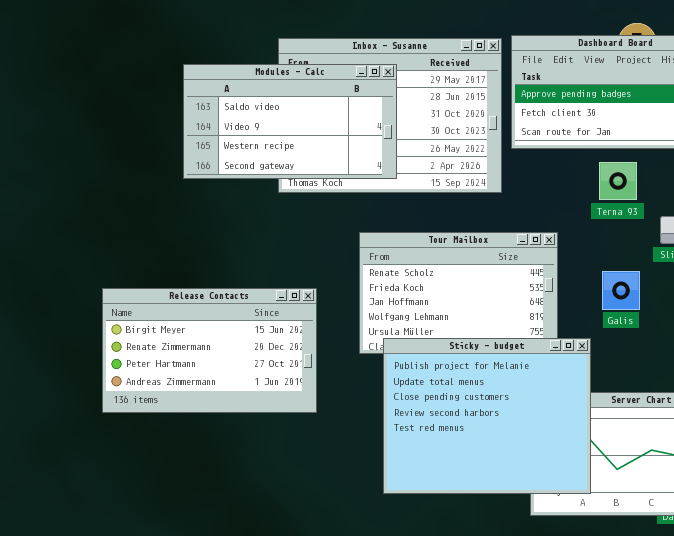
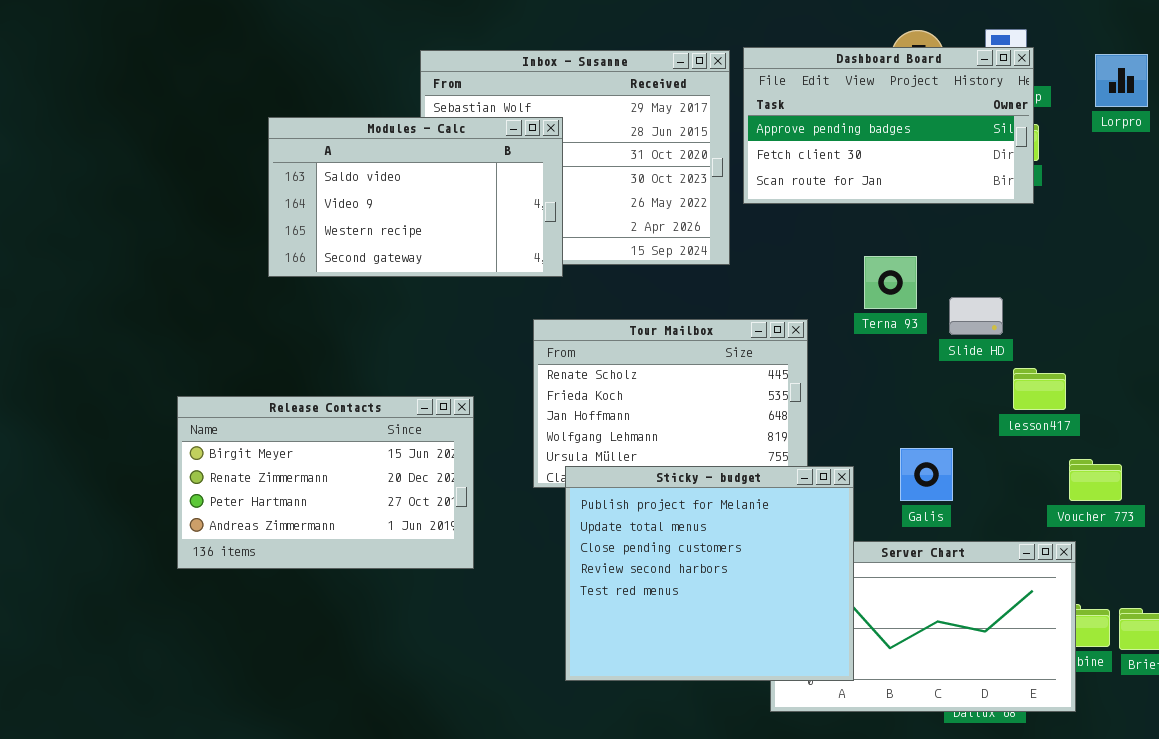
Modules - Calc: [183,64,397,179] -> [268,117,563,277], moved
Terna 93: [599,162,637,200] -> [864,256,917,309], moved
Galis: [602,271,640,310] -> [900,448,953,501], moved

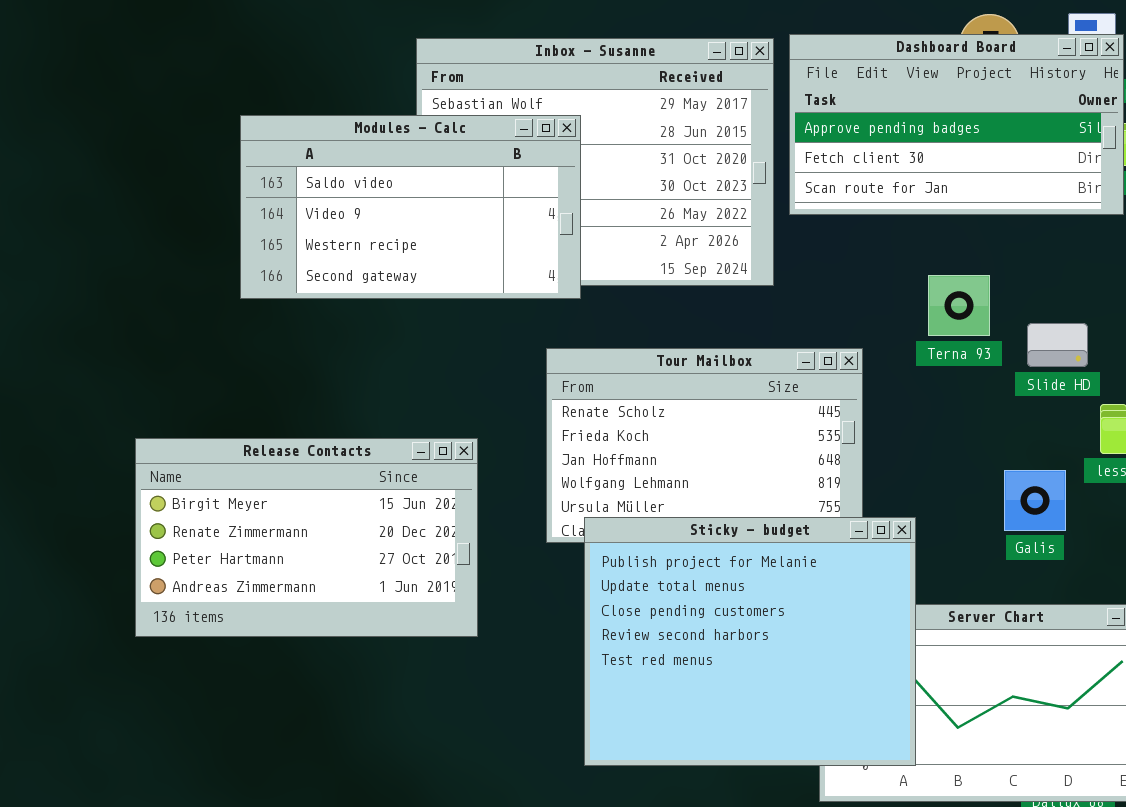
Galis: [900,448,953,501] -> [1004,470,1066,531], moved

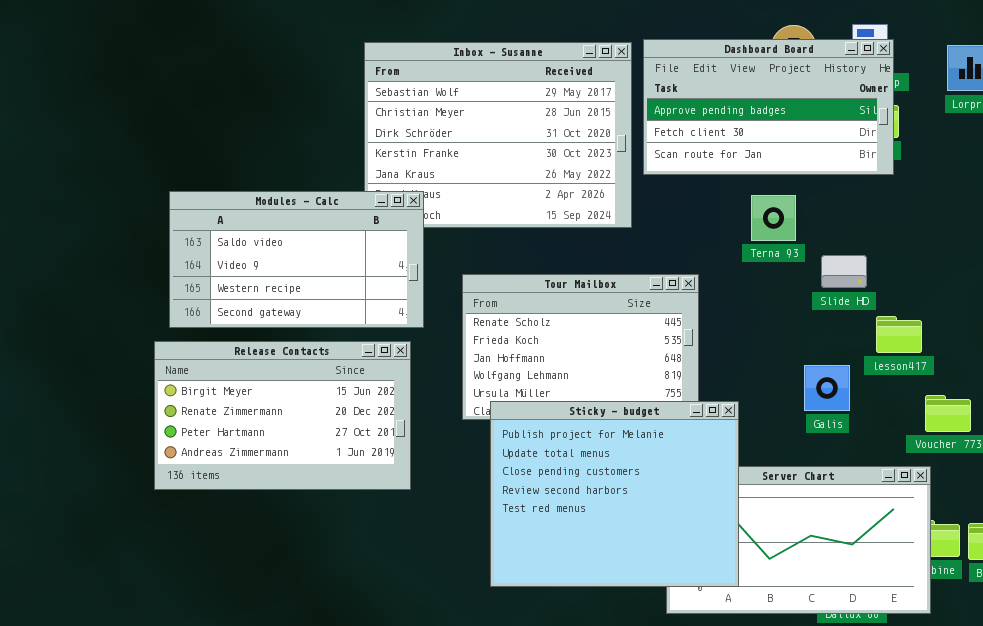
Modules - Calc: [240,115,581,299] -> [169,191,424,328], moved
Terna 93: [928,275,990,336] -> [751,195,796,241], moved

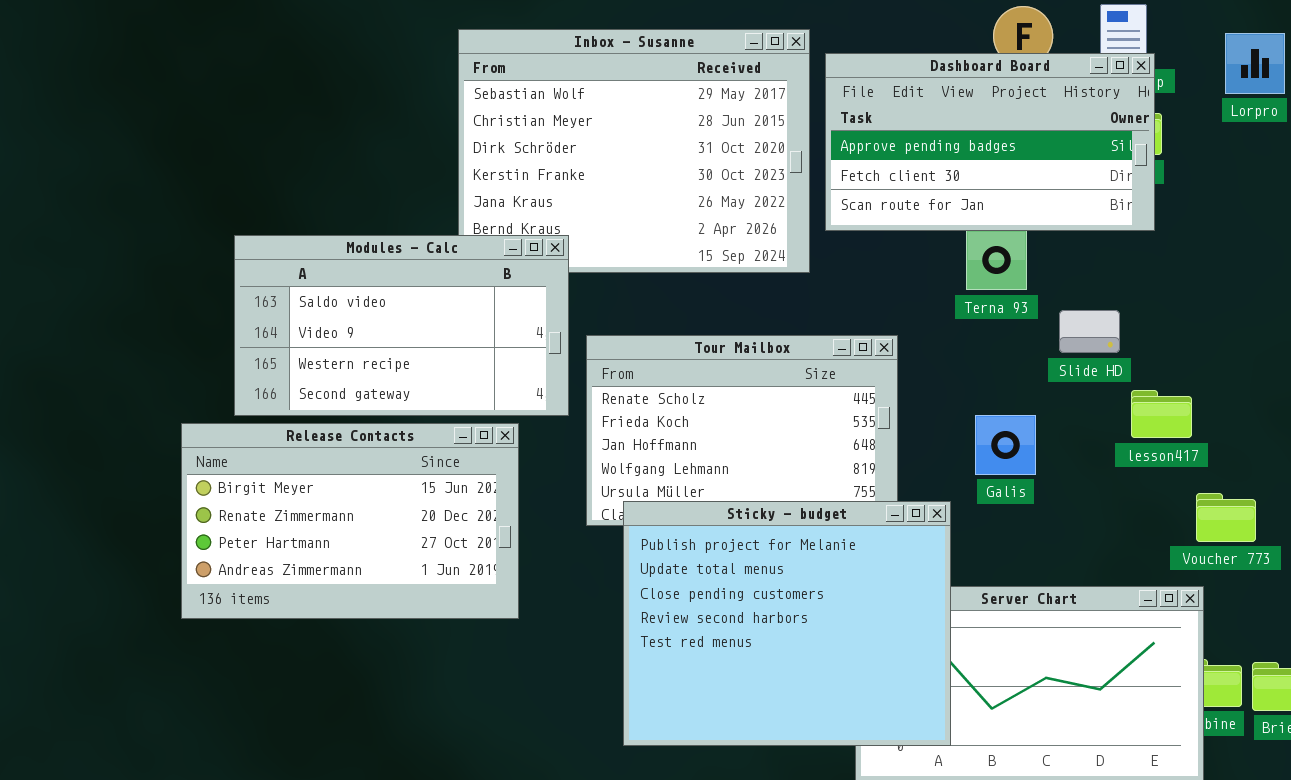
Dashboard Board: [643,39,894,175] -> [825,53,1155,231], moved
Modules - Calc: [169,191,424,328] -> [234,235,569,416], moved
Galis: [804,365,850,411] -> [975,415,1036,475], moved

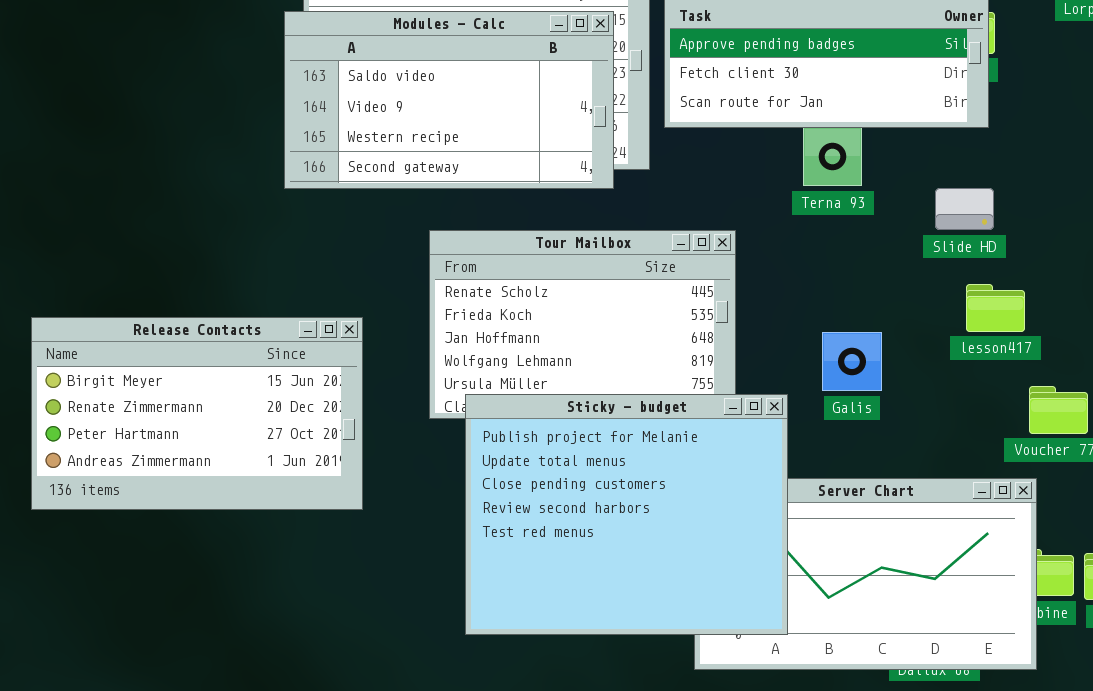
Modules - Calc: [234,235,569,416] -> [284,11,614,189], moved
Slide HD: [1059,310,1120,353] -> [935,188,994,230], moved
Galis: [975,415,1036,475] -> [822,332,882,391], moved

